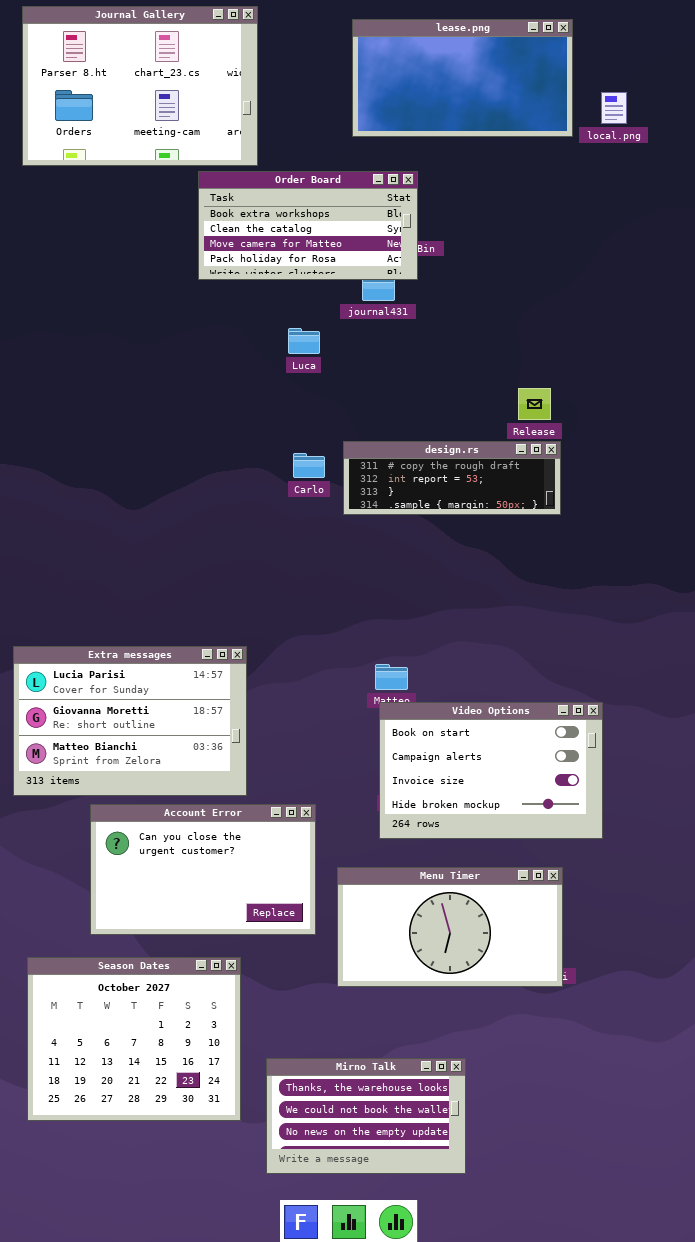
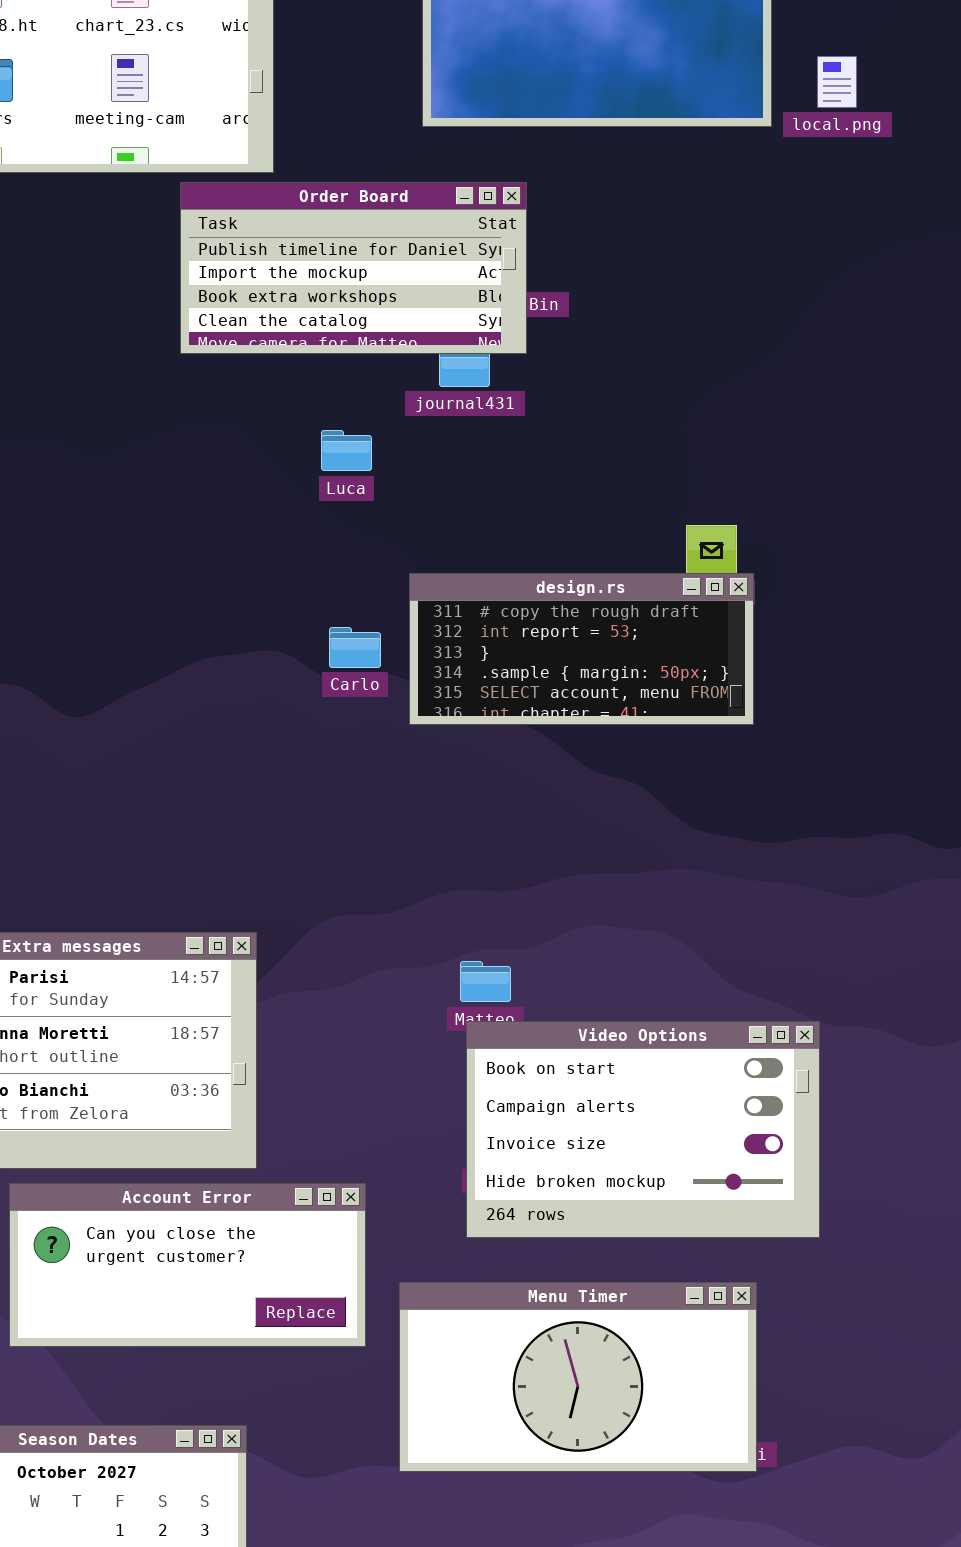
Order Board: [198,171,418,280] -> [180,182,527,354], scrolled up 2 rows
design.rs: [343,441,561,515] -> [409,573,754,725], resized
Account Error: [90,804,316,935] -> [9,1183,366,1347], resized

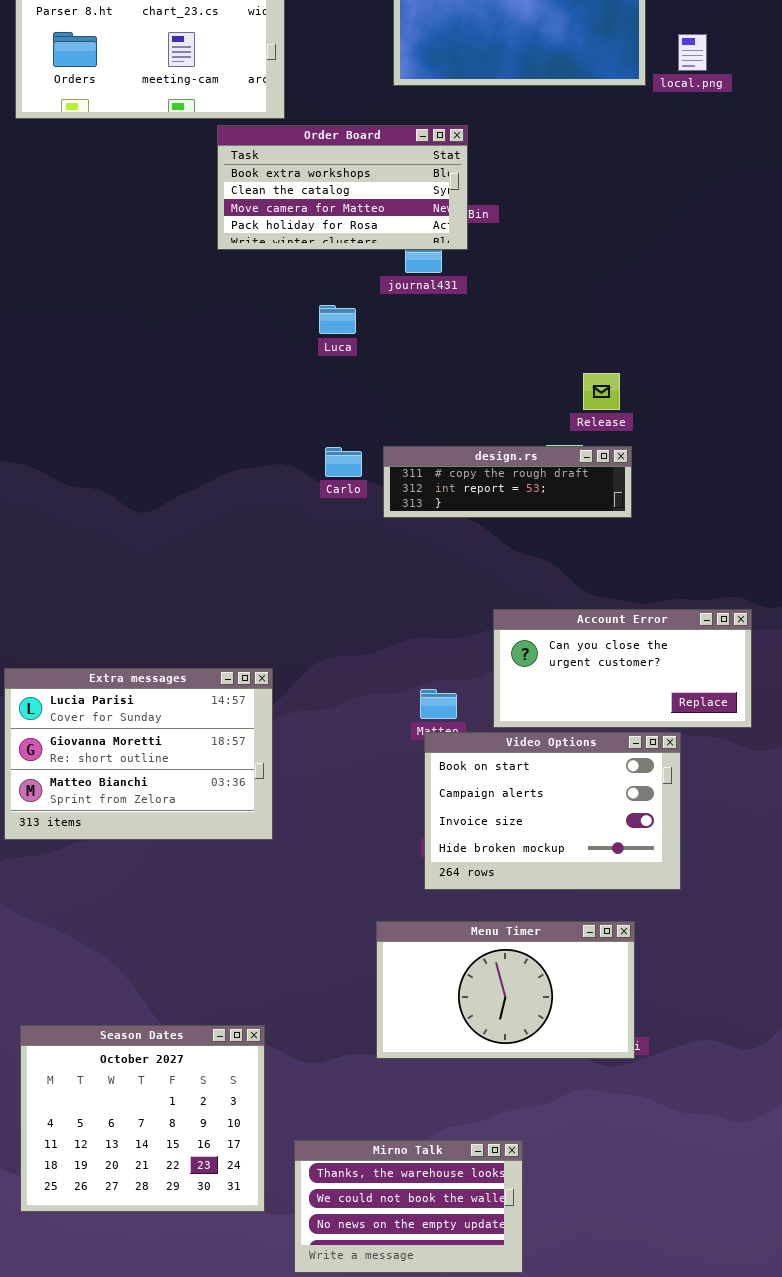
Order Board: [180,182,527,354] -> [217,125,468,250], scrolled down 2 rows
design.rs: [409,573,754,725] -> [383,446,632,518], resized
Account Error: [9,1183,366,1347] -> [493,609,752,728], moved

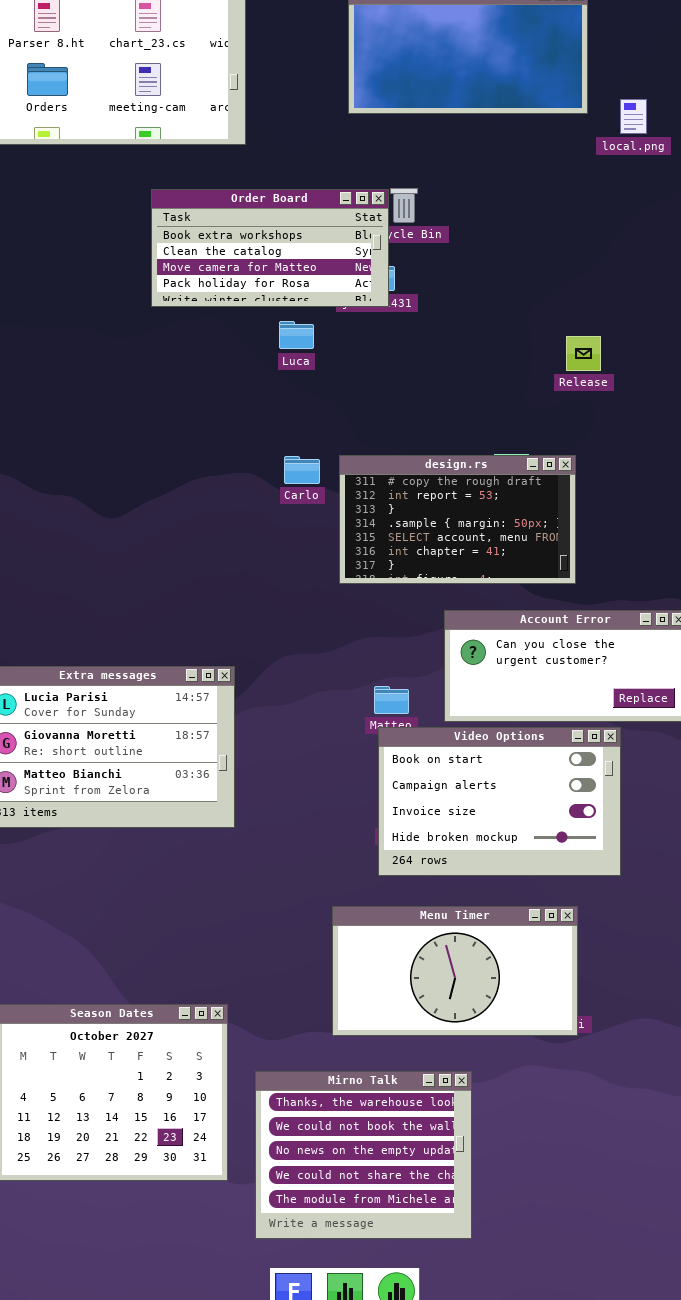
local.png: [678,34,707,71] -> [620,99,647,134], moved
Order Board: [217,125,468,250] -> [151,189,389,307], moved
Release: [583,373,620,410] -> [566,336,601,371], moved
design.rs: [383,446,632,518] -> [339,455,576,584], resized
Mirno Talk: [294,1140,523,1273] -> [255,1071,472,1239], resized

